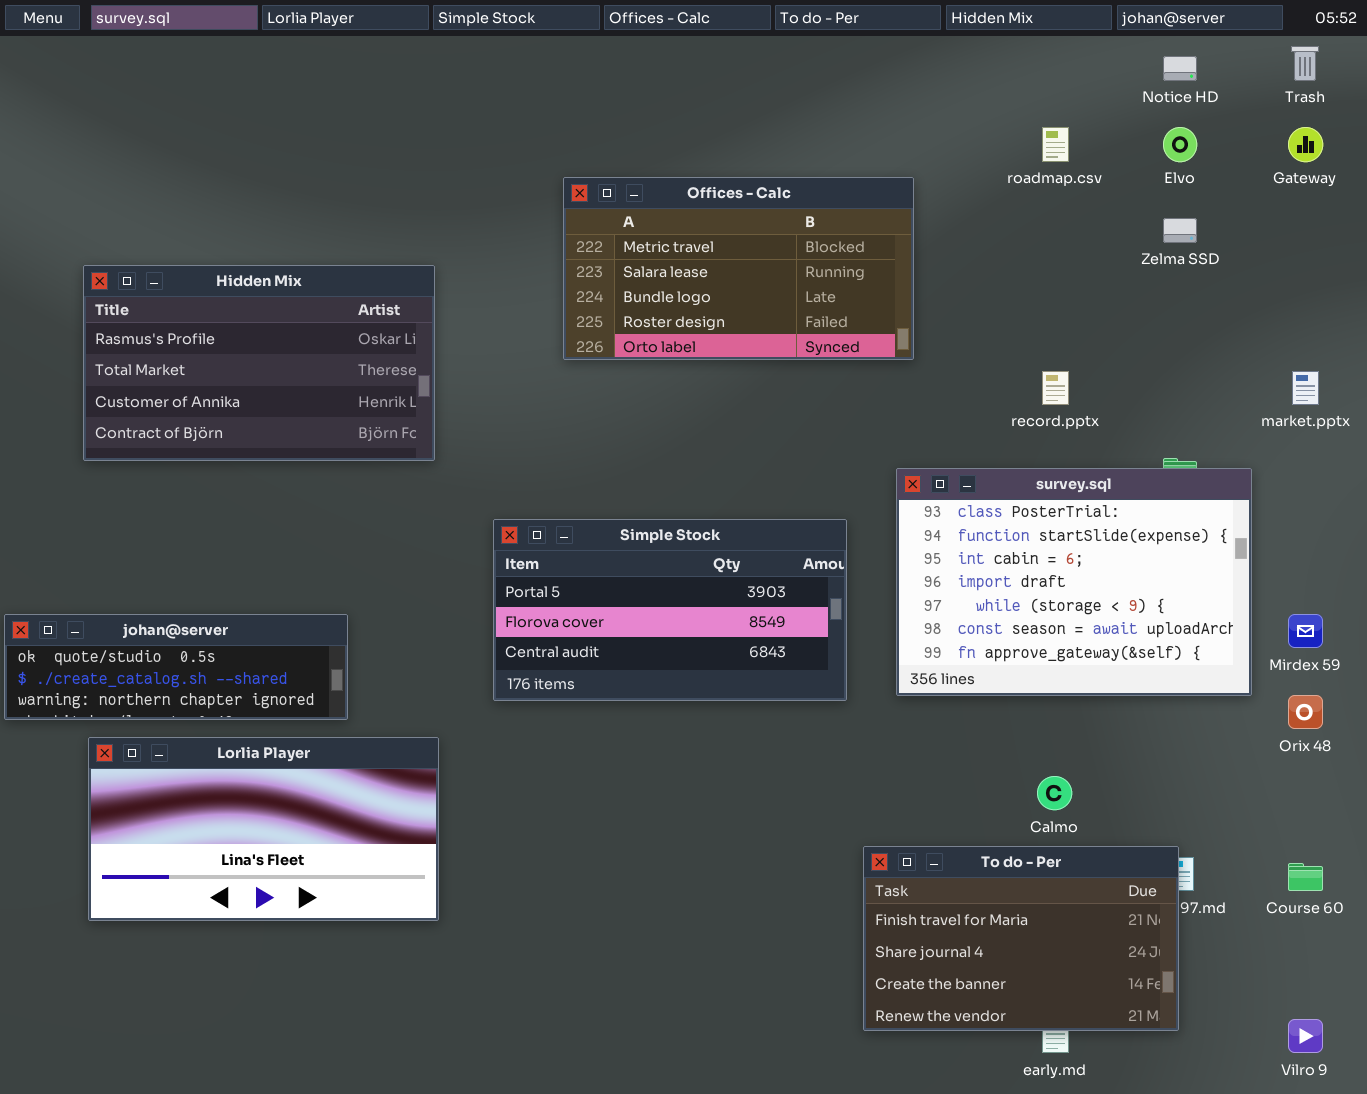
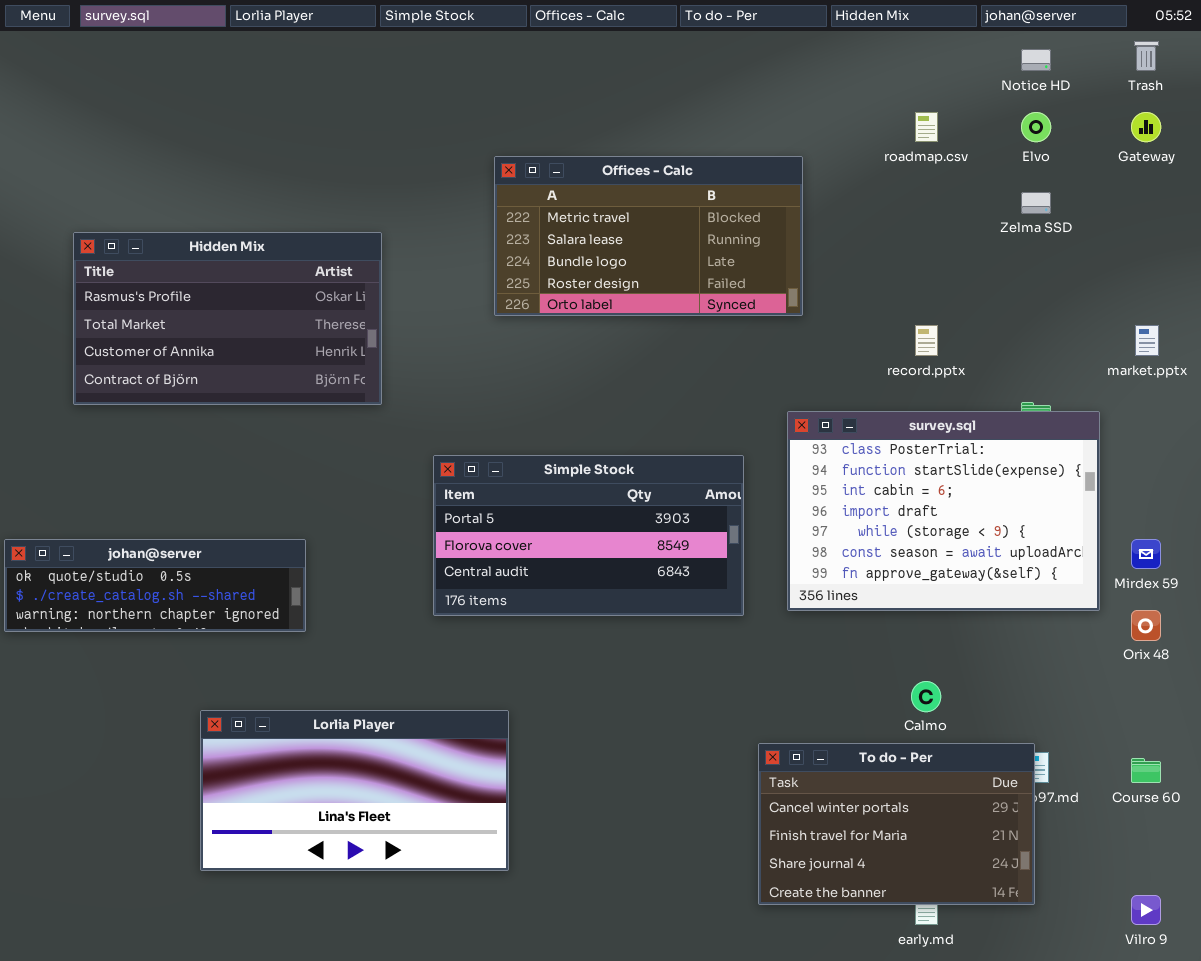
Lorlia Player: [88,737,439,921] -> [200,710,509,871], moved
To do - Per: [863,846,1179,1031] -> [758,743,1035,905], scrolled up 1 row

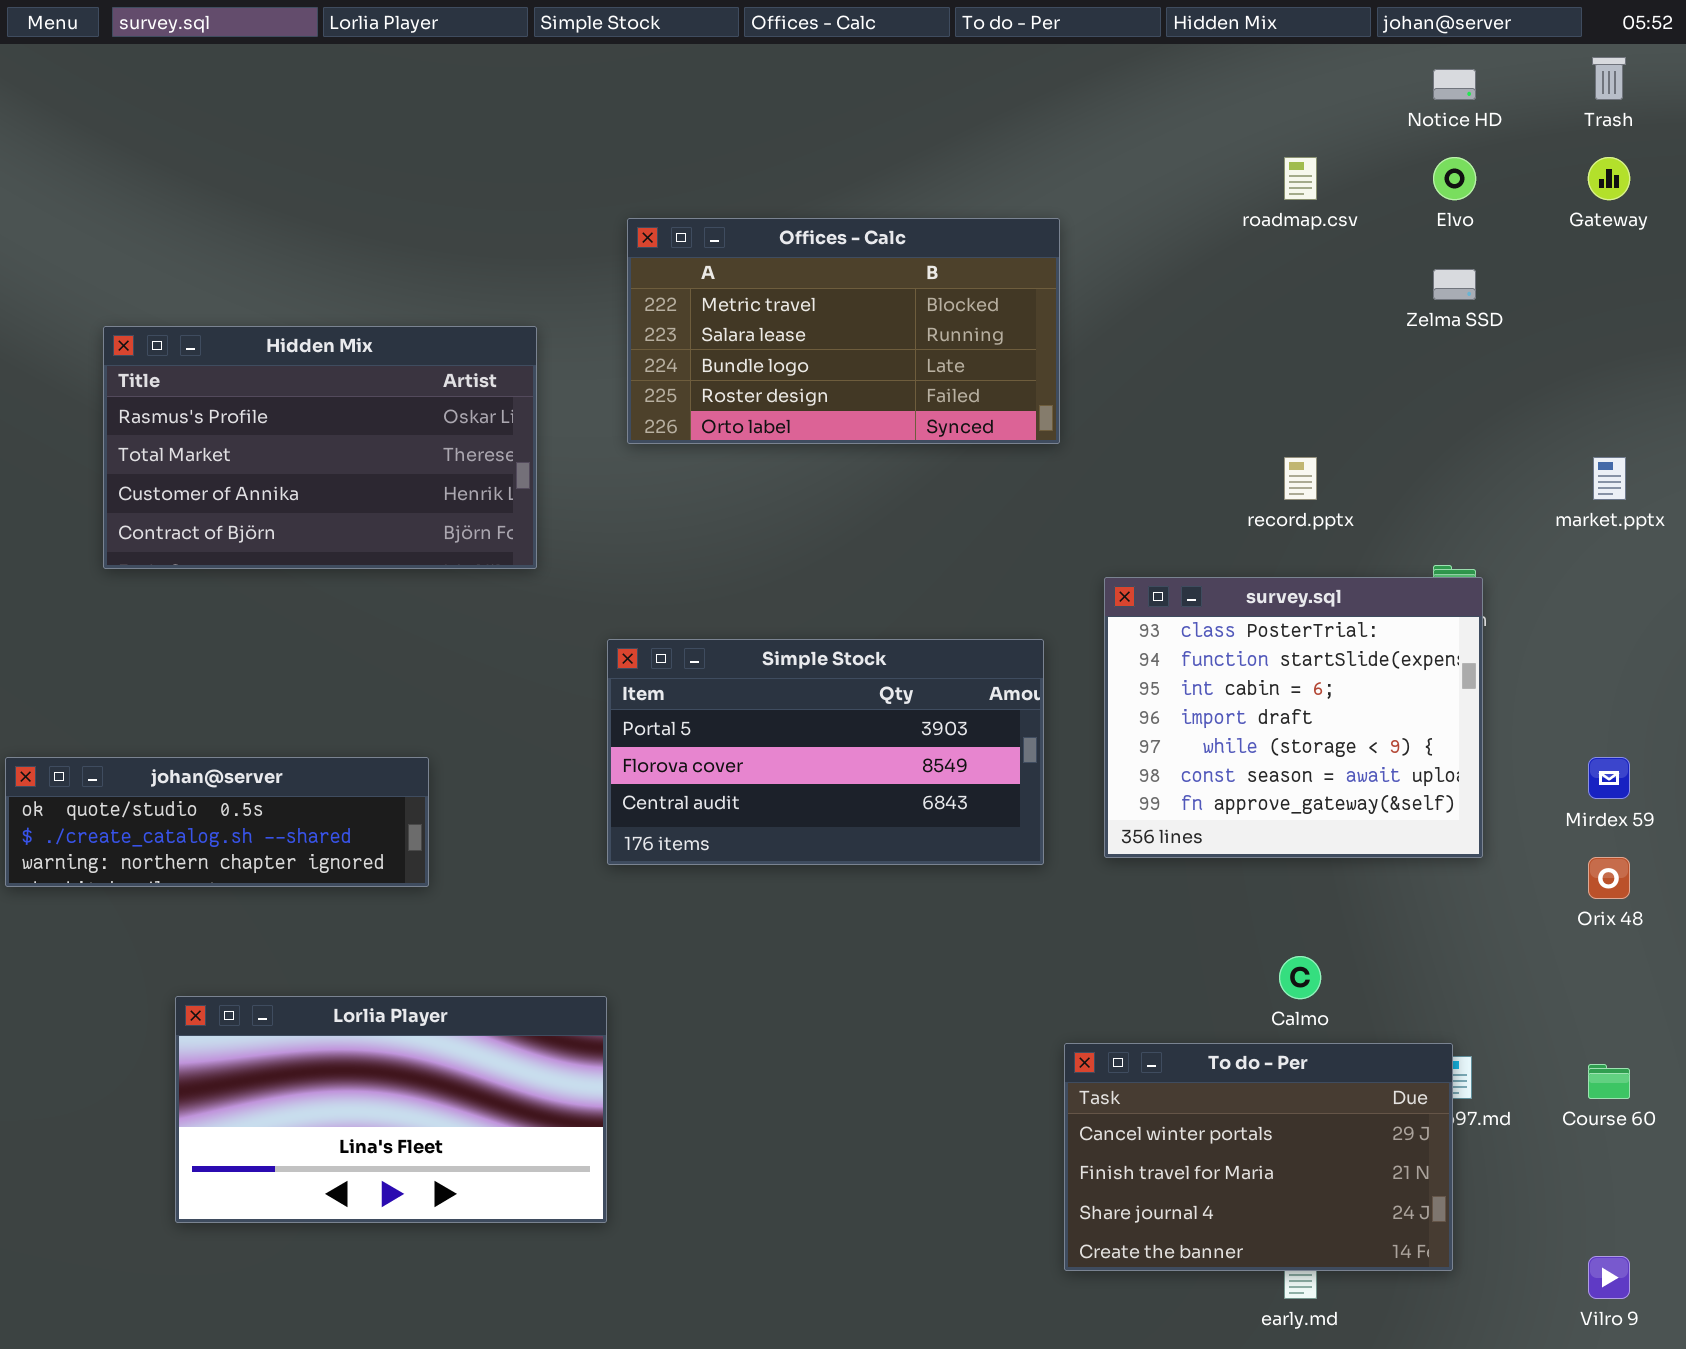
Offices - Calc: [494,156,803,316] -> [627,218,1060,444], moved
survey.sql: [787,411,1100,611] -> [1104,577,1483,858], resized
Lorlia Player: [200,710,509,871] -> [175,996,607,1223], moved

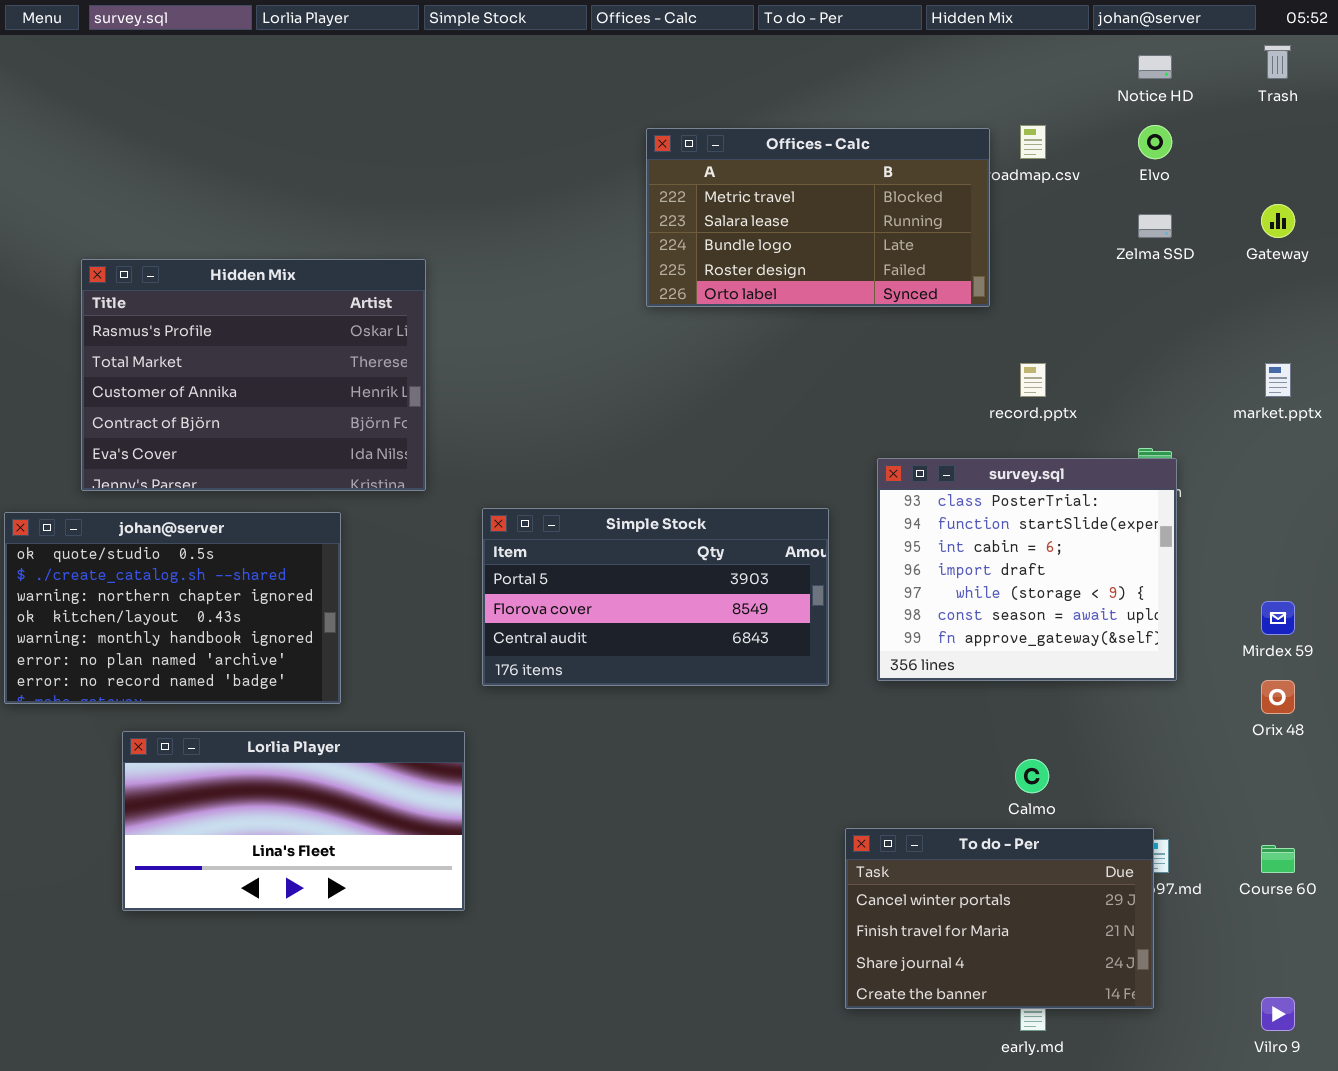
Gateway: [1588,157,1630,200] -> [1261,204,1295,238], moved
Offices - Calc: [627,218,1060,444] -> [646,128,990,307], moved
Hidden Mix: [103,326,537,569] -> [81,259,426,491], resized
johan@server: [5,757,429,887] -> [4,512,341,704], resized
Lorlia Player: [175,996,607,1223] -> [122,731,465,911], moved

